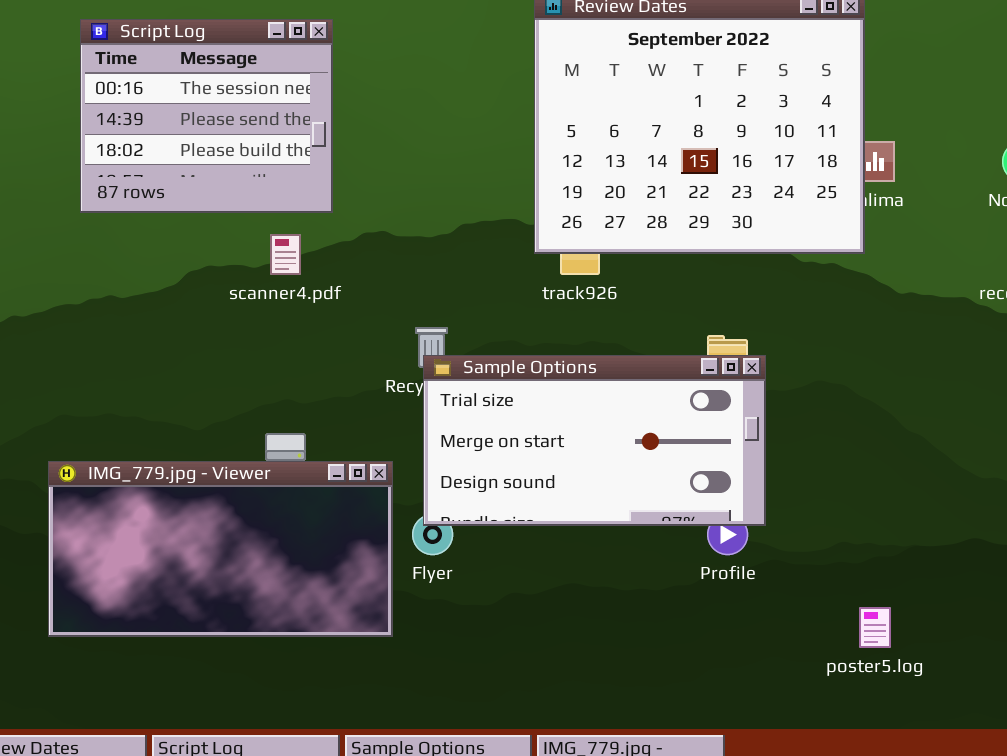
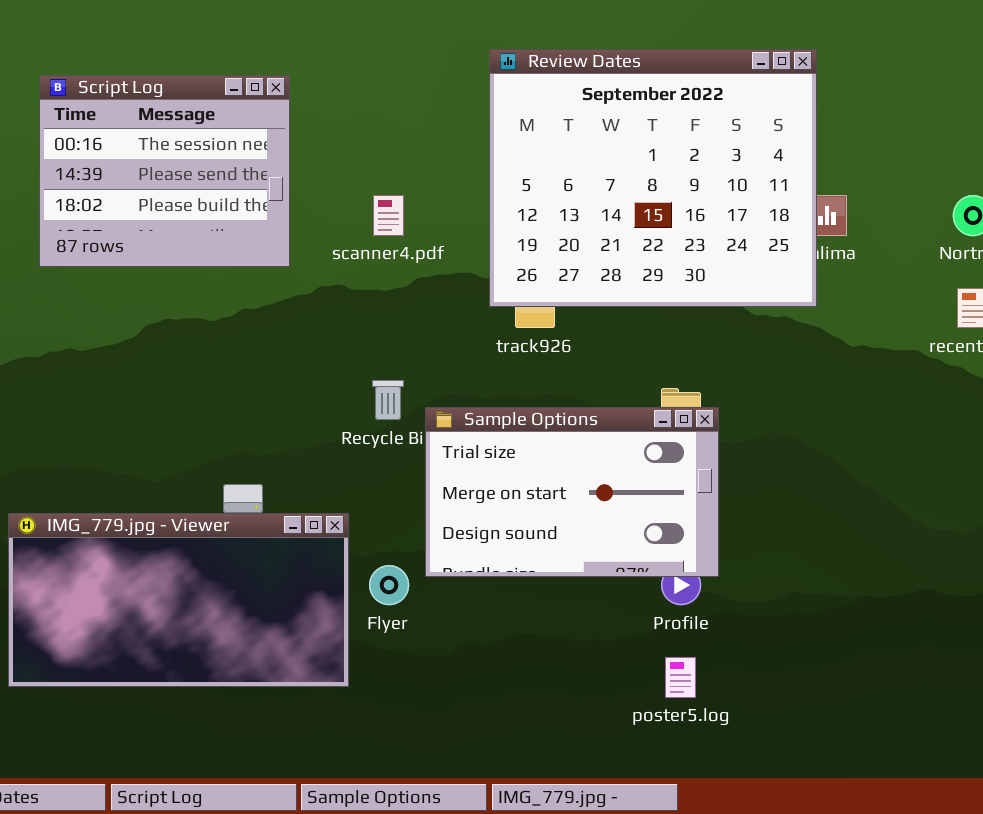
scanner4.pdf: [270,234,301,275] -> [373,195,404,236], moved
Sample Options: [423,355,766,526] -> [425,407,719,577], resized
poster5.log: [859,607,891,648] -> [665,657,696,698], moved

